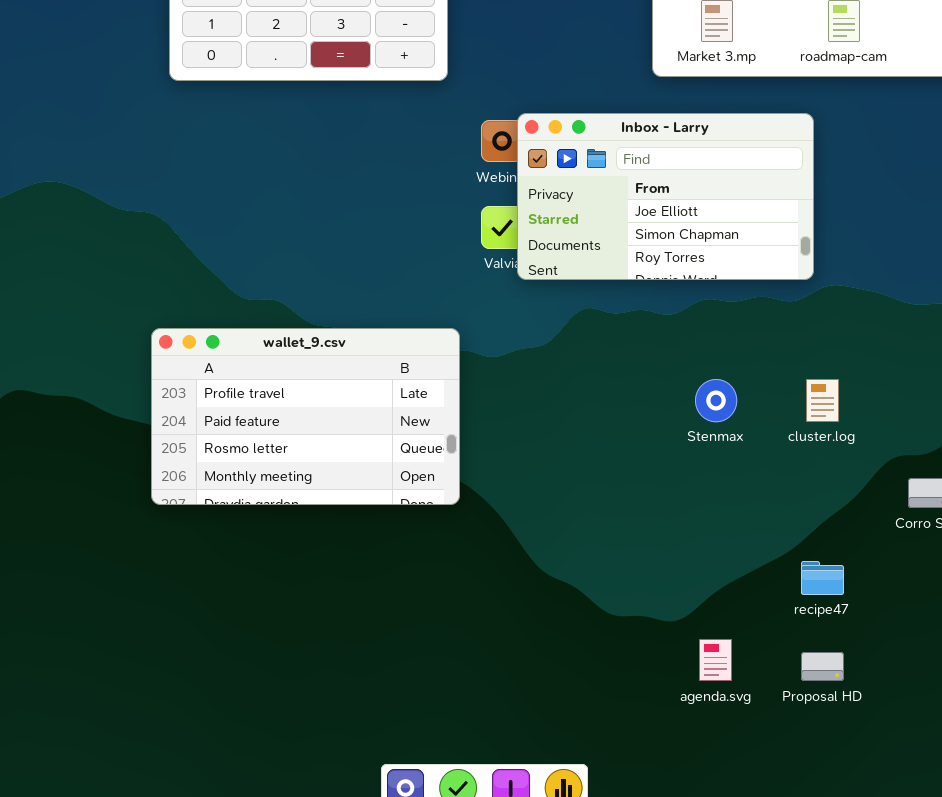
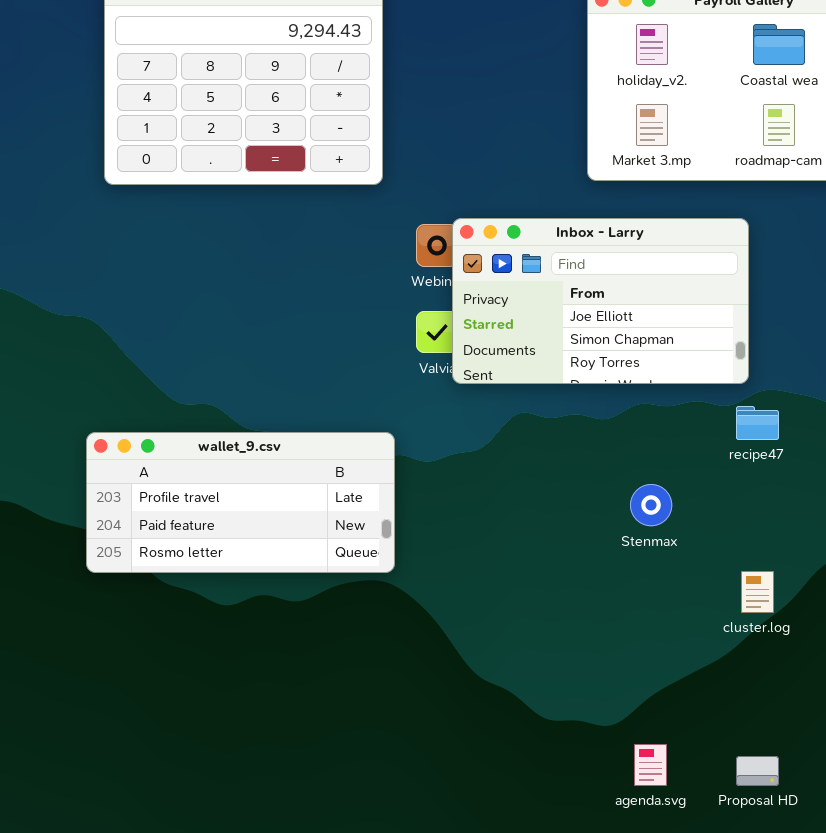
wallet_9.csv: [151,328,460,505] -> [86,432,395,573], resized
cluster.log: [806,379,839,422] -> [741,571,774,613], moved
recipe47: [801,561,844,595] -> [736,406,779,440], moved

